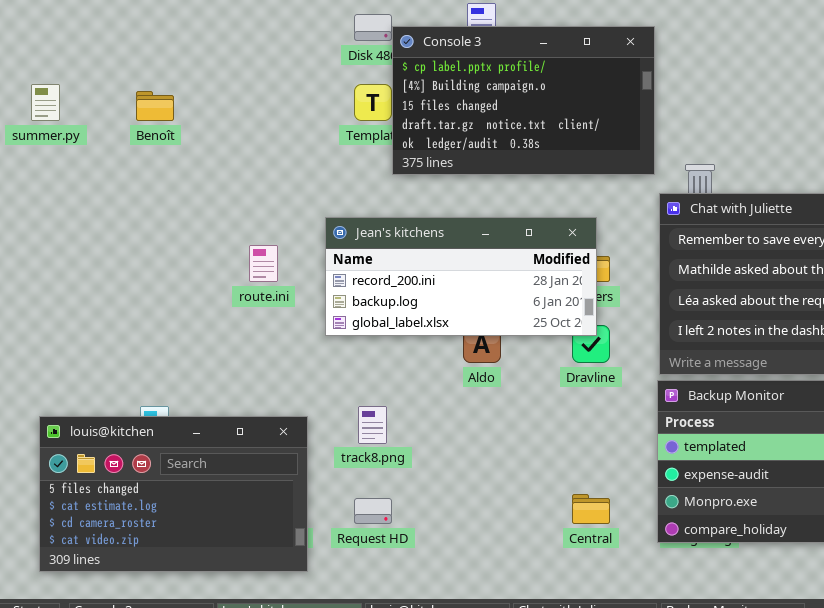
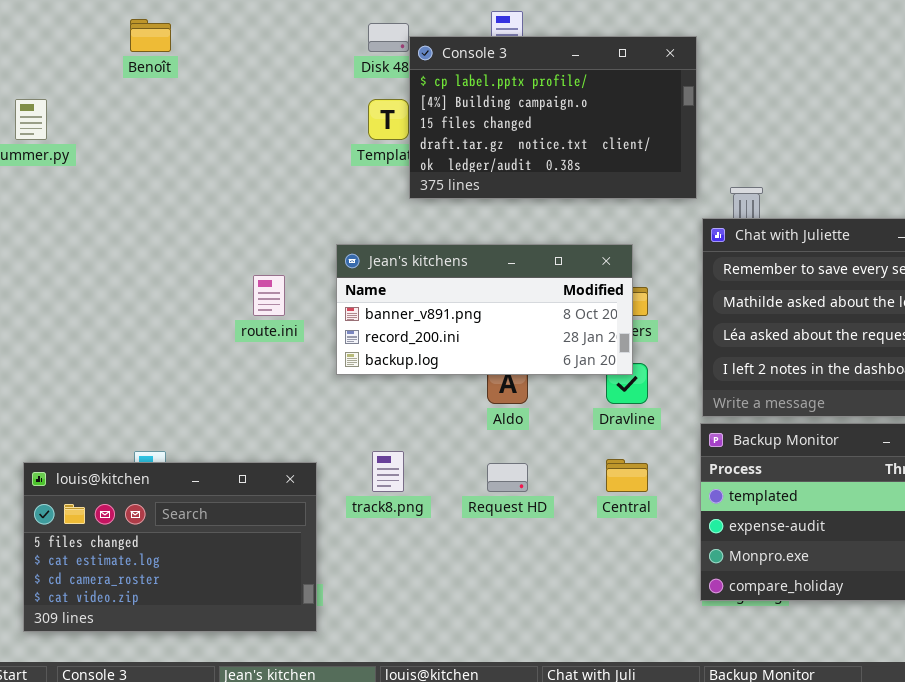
Benoît: [136,91,174,121] -> [130,19,171,52], moved
Jean's kitchens: [325,217,597,336] -> [336,244,633,375], scrolled up 1 row
Central: [572,494,610,524] -> [606,459,648,492], moved
Request HD: [354,498,392,524] -> [487,463,528,492], moved

